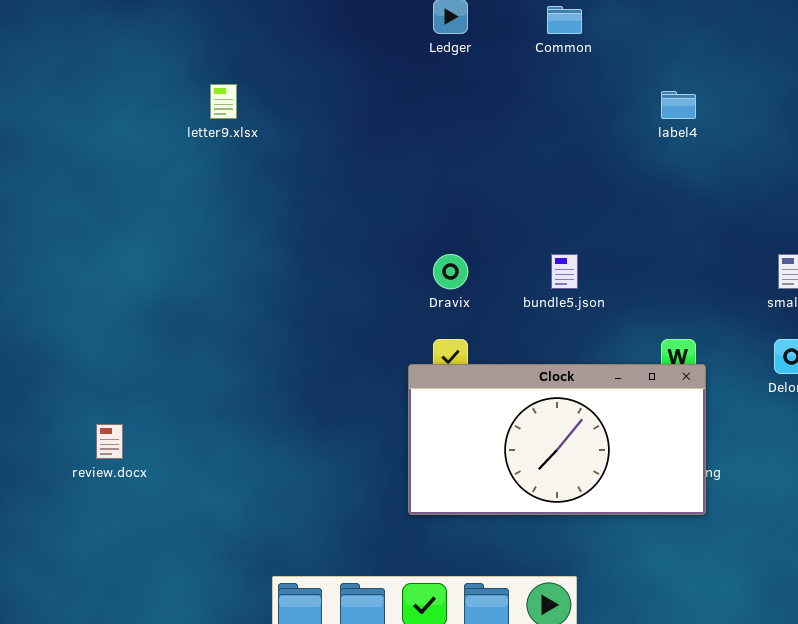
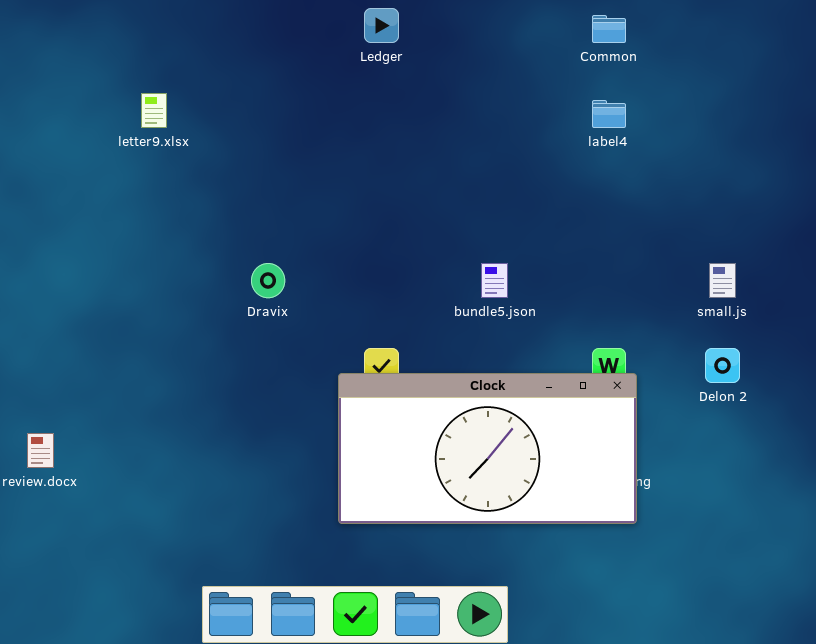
Common: [547,6,582,34] -> [592,15,626,43], moved
Dravix: [433,254,468,289] -> [251,263,285,298], moved

